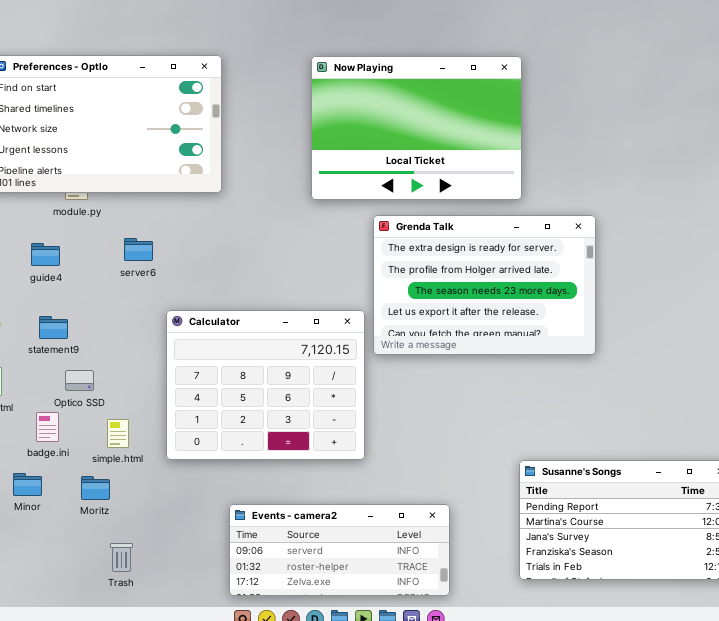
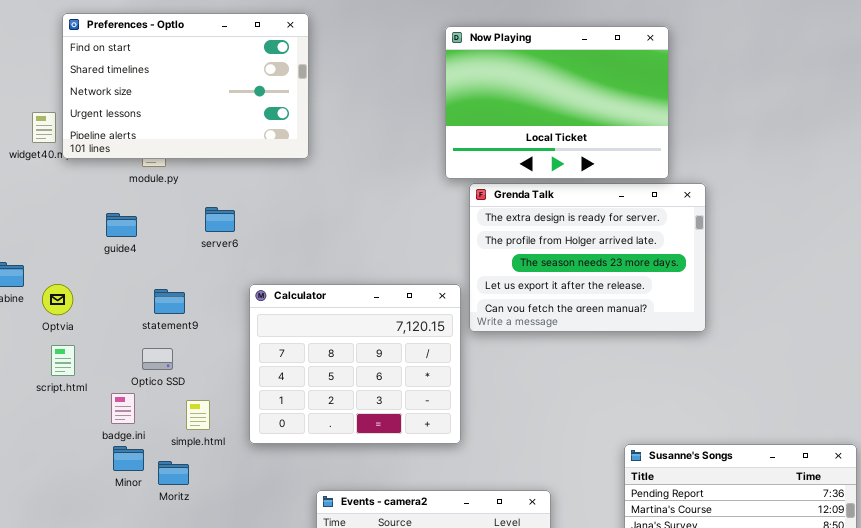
Now Playing: [311,56,522,200] -> [445,26,669,179], moved
statement9: [39,316,68,339] -> [154,289,185,314], moved
Minor: [13,473,42,496] -> [113,446,144,471], moved

